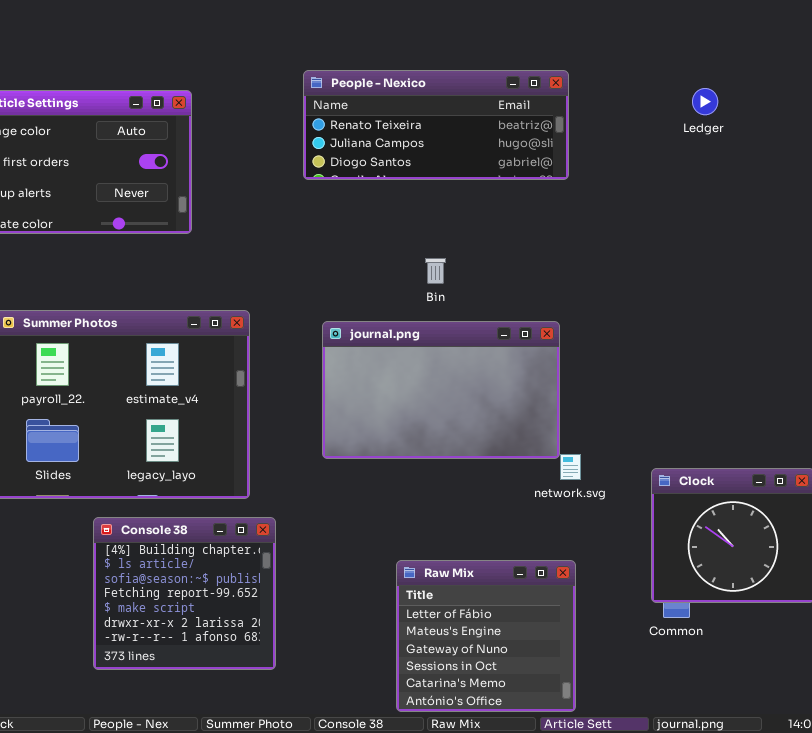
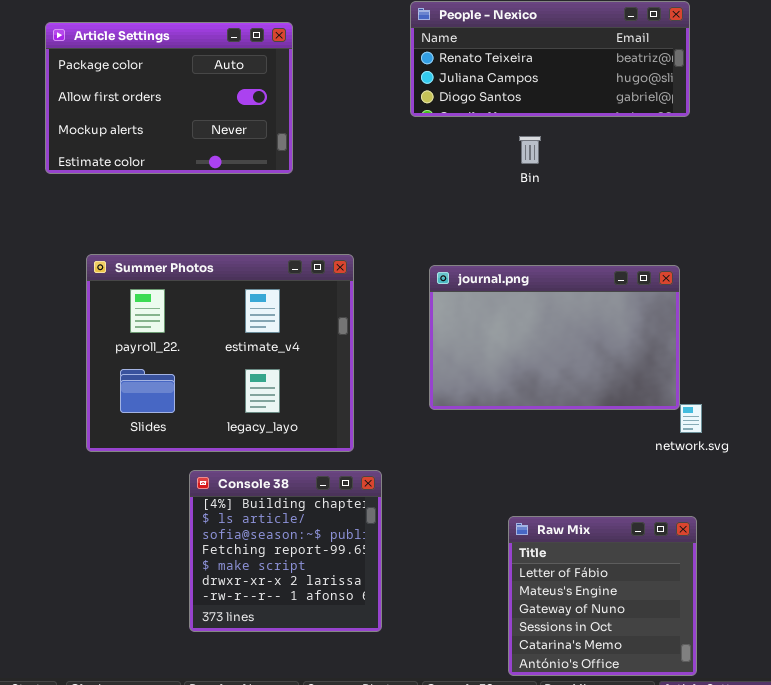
Bin: [425,258,446,284] -> [519,136,541,164], moved

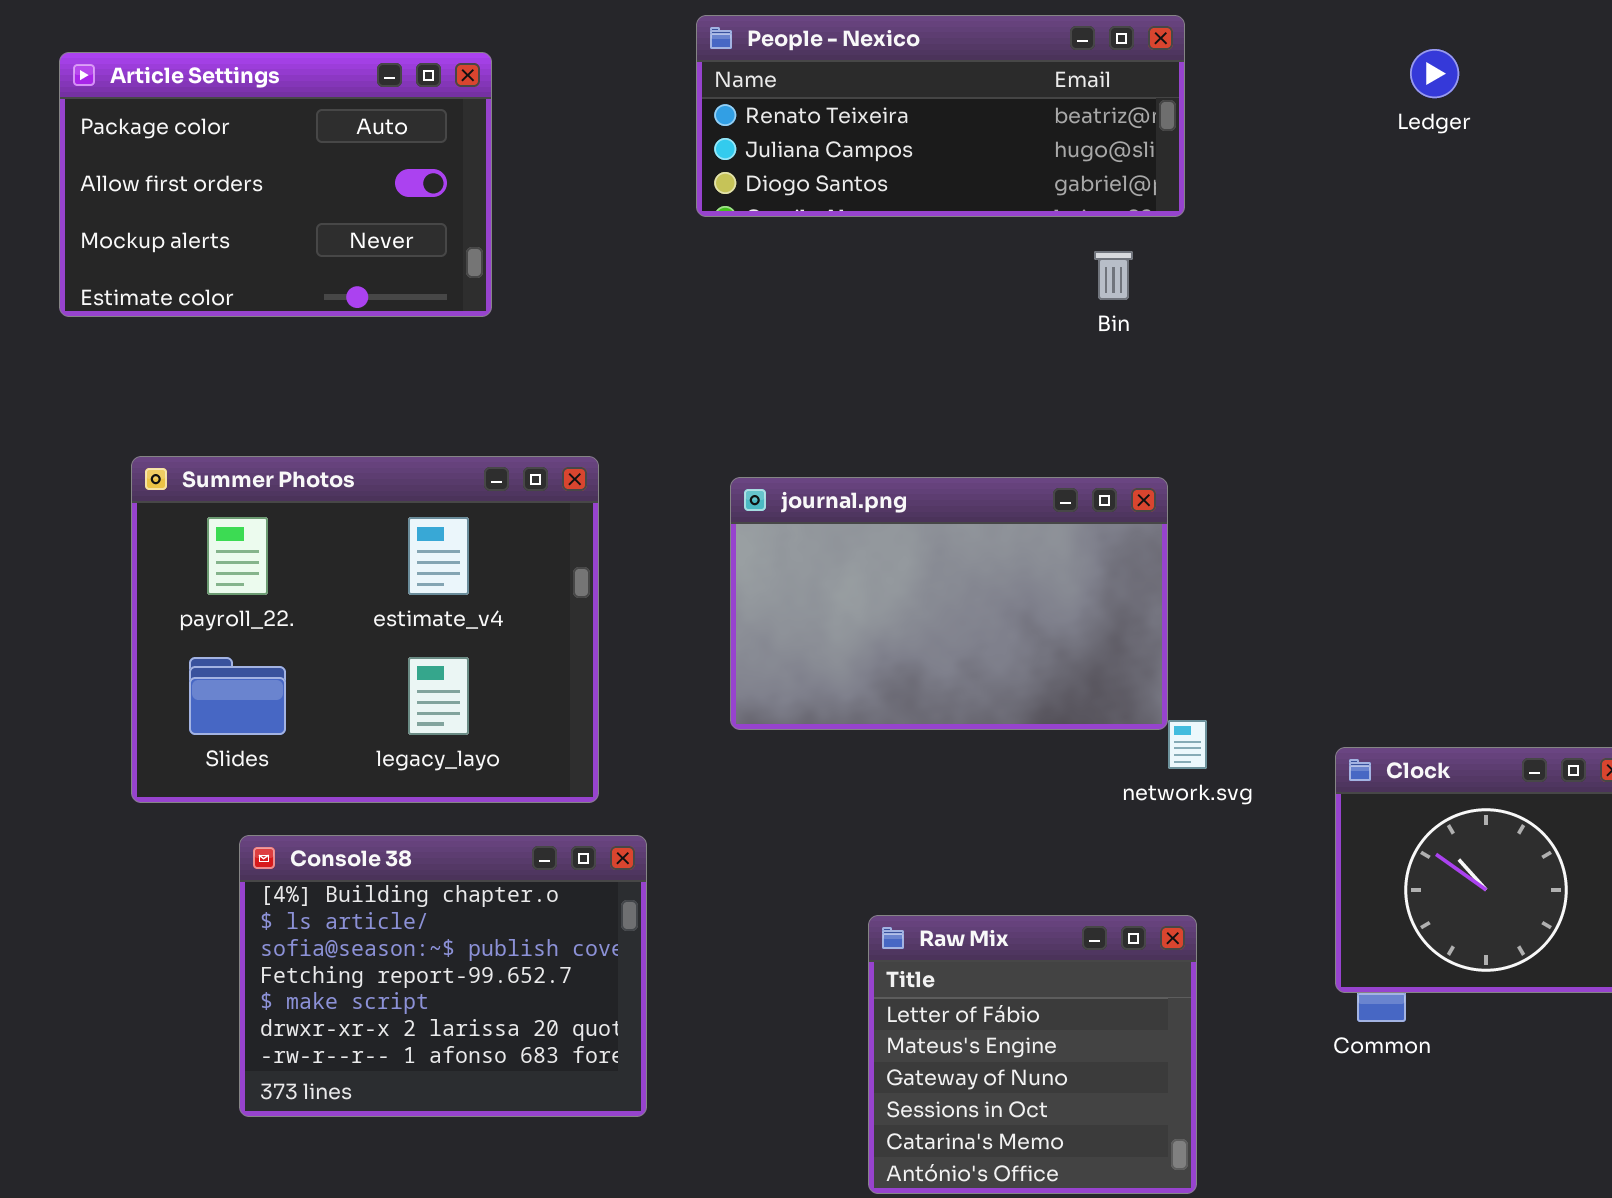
Bin: [519,136,541,164] -> [1094,251,1133,300], moved
Console 38: [189,470,382,632] -> [239,835,647,1117], resized

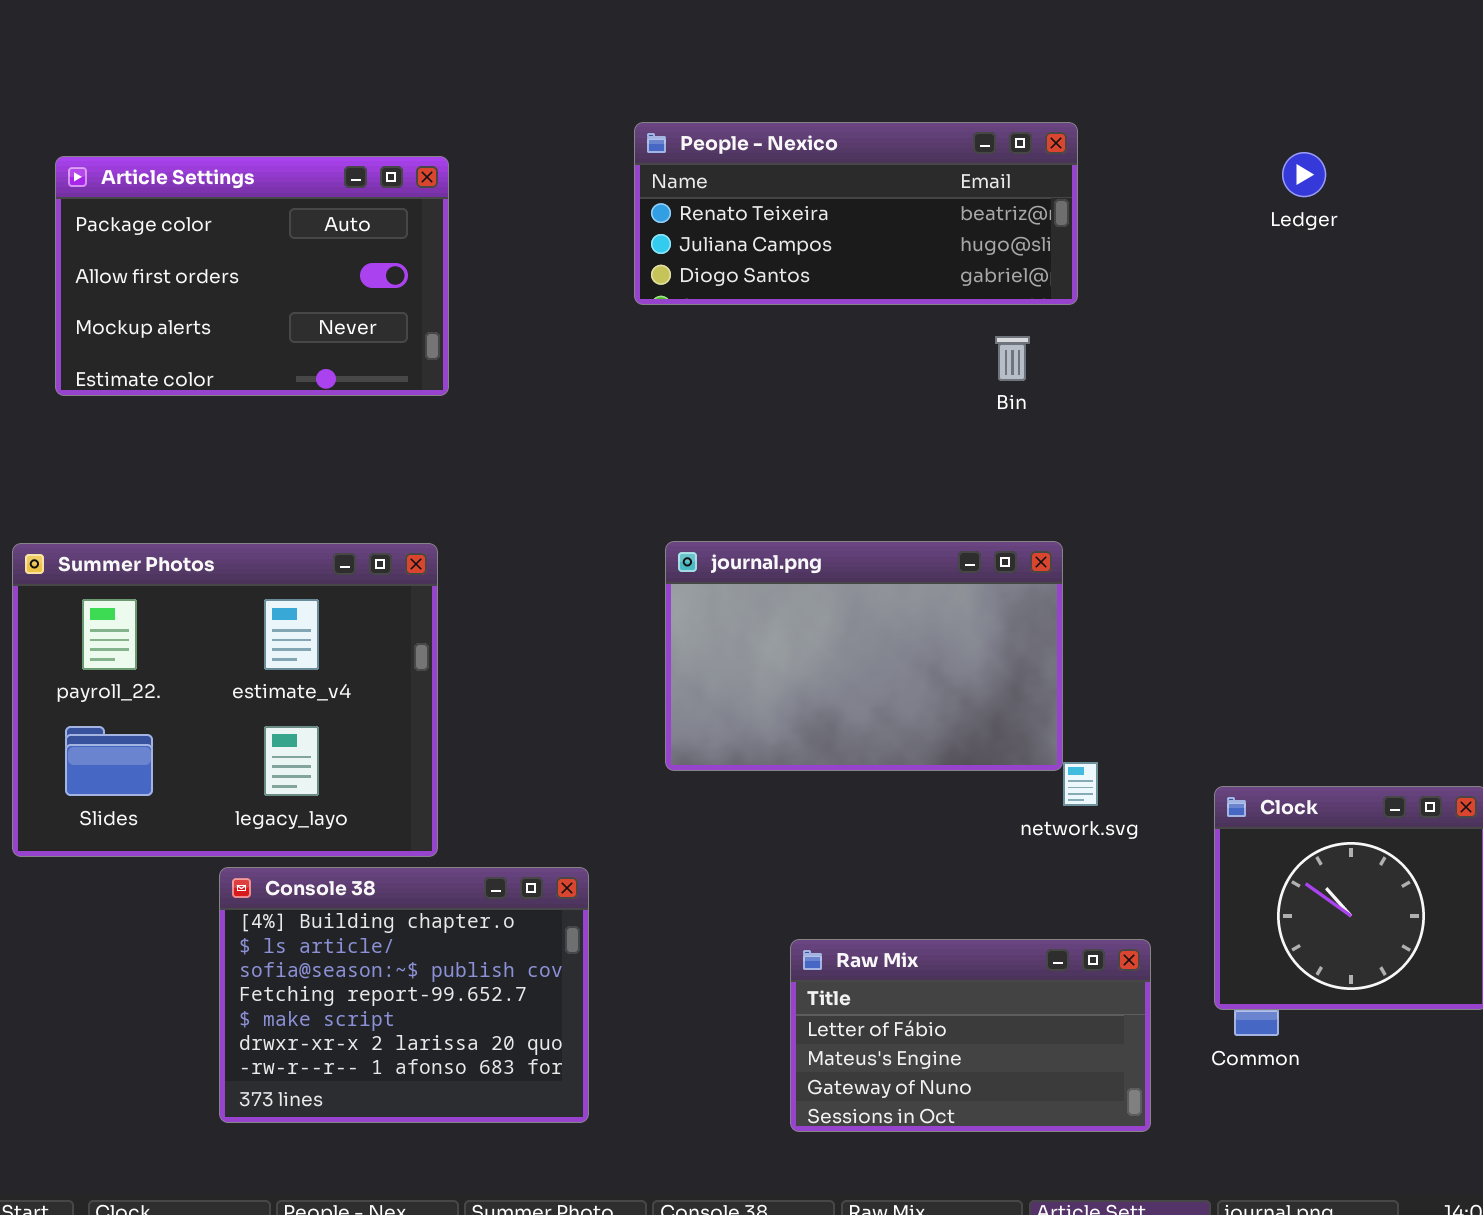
Summer Photos: [131,456,599,803] -> [12,543,438,857], moved
Raw Mix: [868,915,1197,1194] -> [790,939,1151,1132], resized

